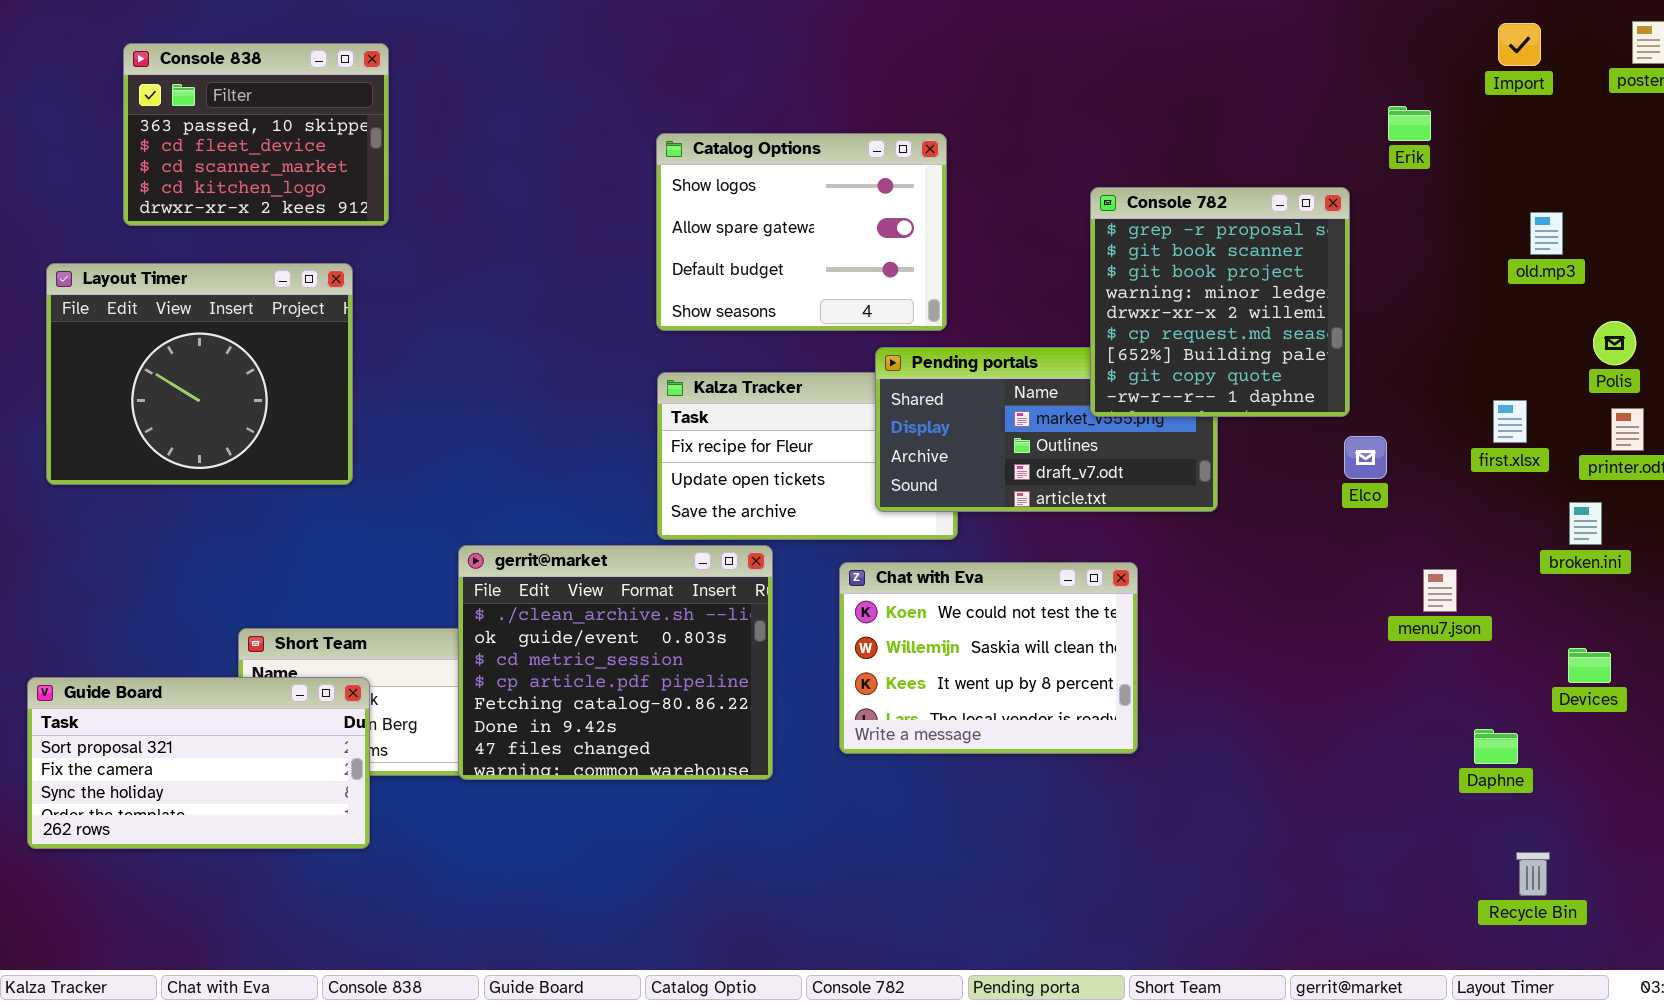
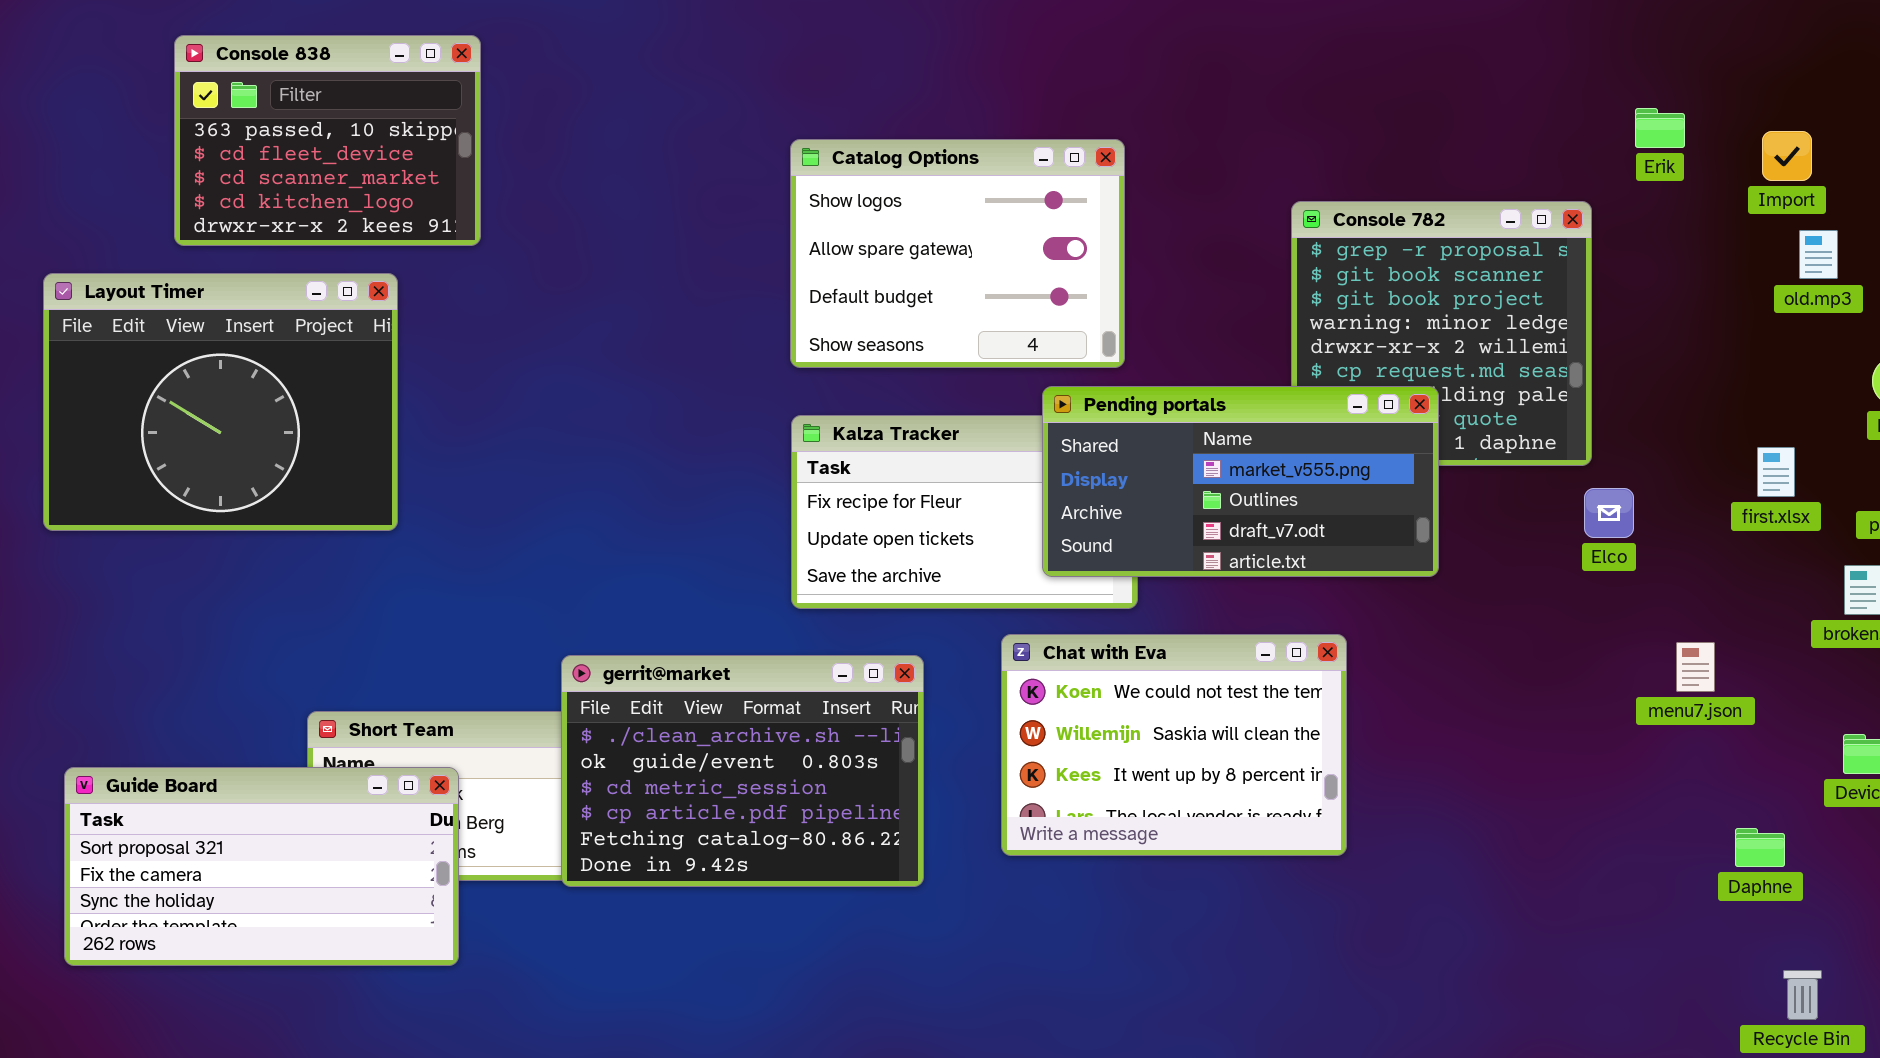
Import: [1498,23,1541,66] -> [1762,131,1812,181], moved
Layout Timer: [46,263,353,485] -> [43,273,398,531], moved
Pending portals: [875,347,1218,512] -> [1042,386,1439,577], raised
gerrit@market: [458,545,773,780] -> [561,655,924,887], resized

